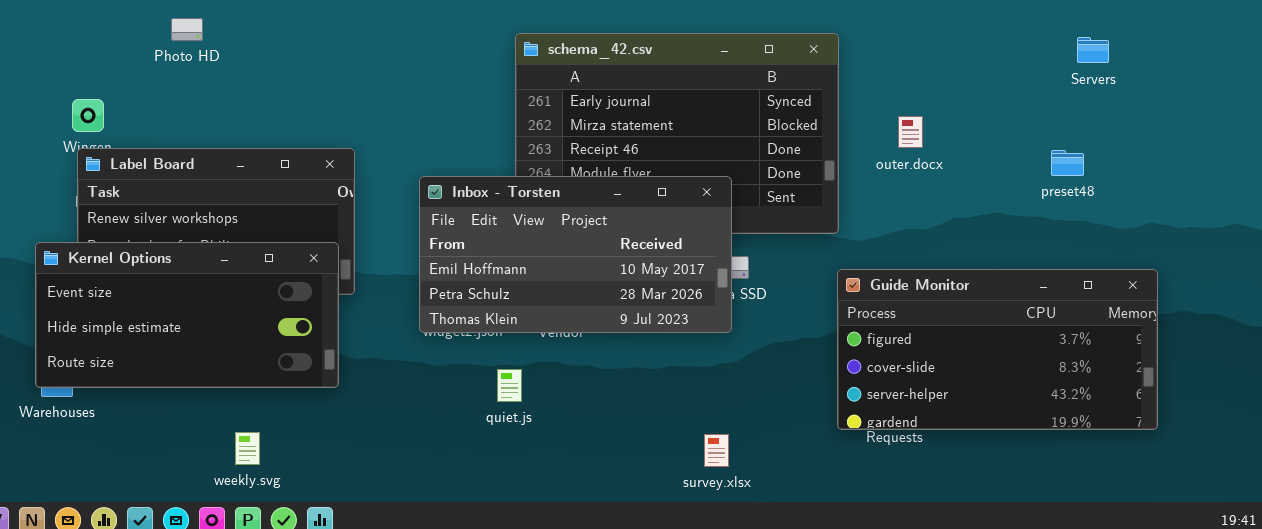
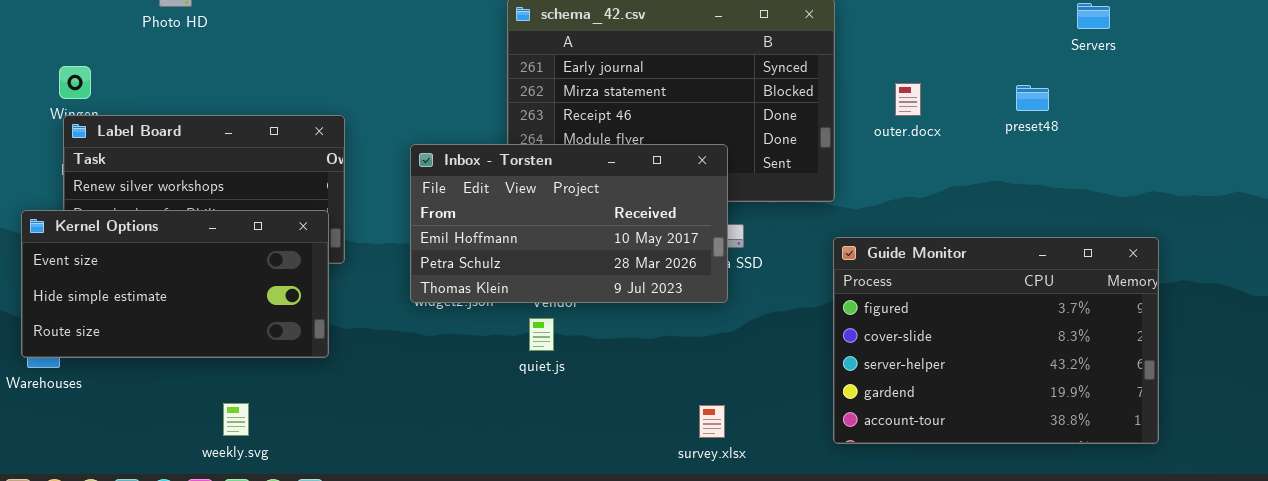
preset48: [1051,150,1084,176] -> [1016,85,1049,111], moved
Guide Monitor: [837,269,1158,430] -> [833,237,1159,444], resized
quiet.js: [497,369,522,402] -> [529,318,554,351], moved

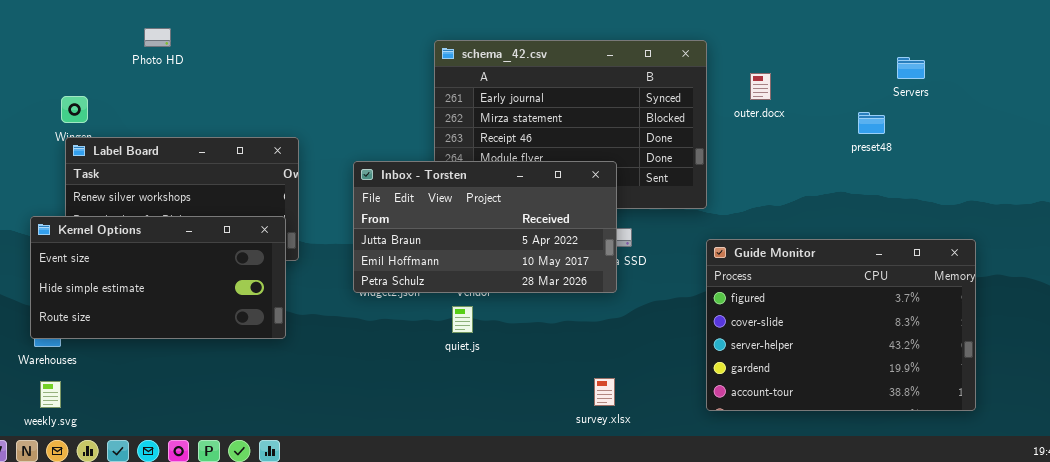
Servers: [1077,3,1110,29] -> [897,57,925,79], moved
outer.docx: [895,83,921,116] -> [750,73,771,100], moved
Inbox - Torsten: [410,144,728,303] -> [353,161,617,293], scrolled up 1 row
weekly.svg: [223,403,249,436] -> [40,381,61,408], moved

